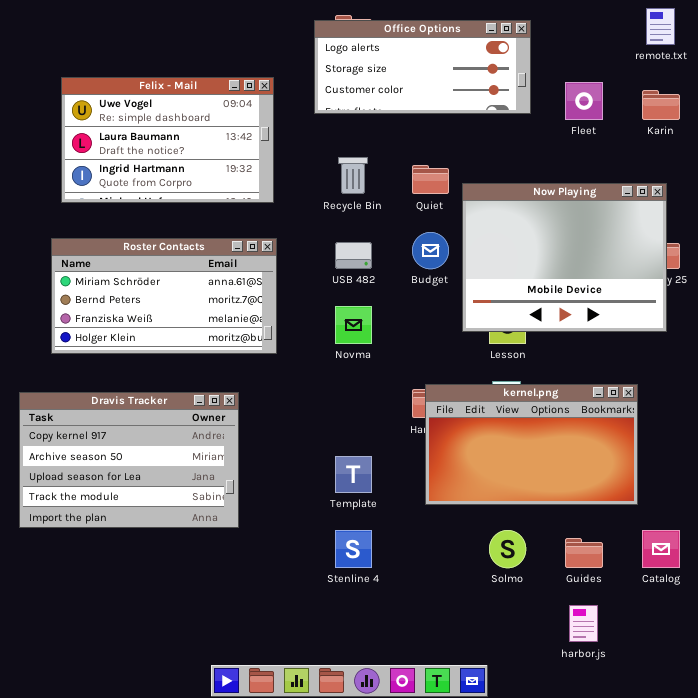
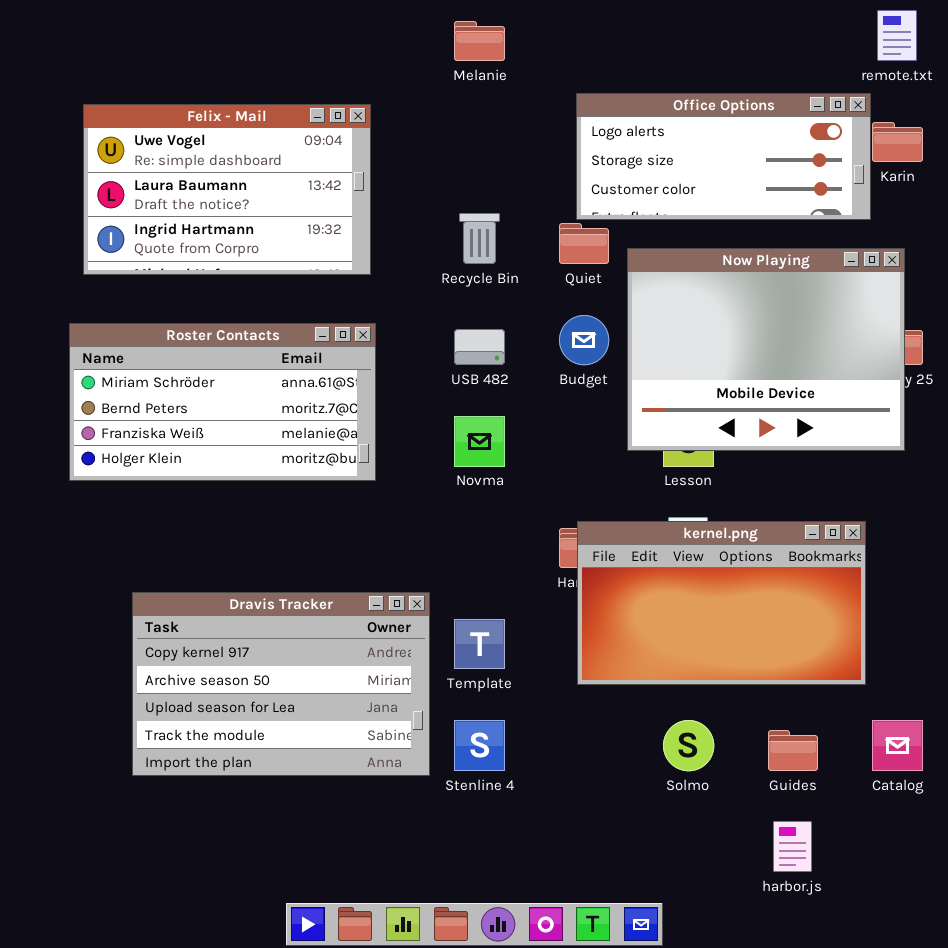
Office Options: [314,20,531,114] -> [576,93,871,220], moved
Dravis Tracker: [19,392,239,528] -> [132,592,430,776], moved

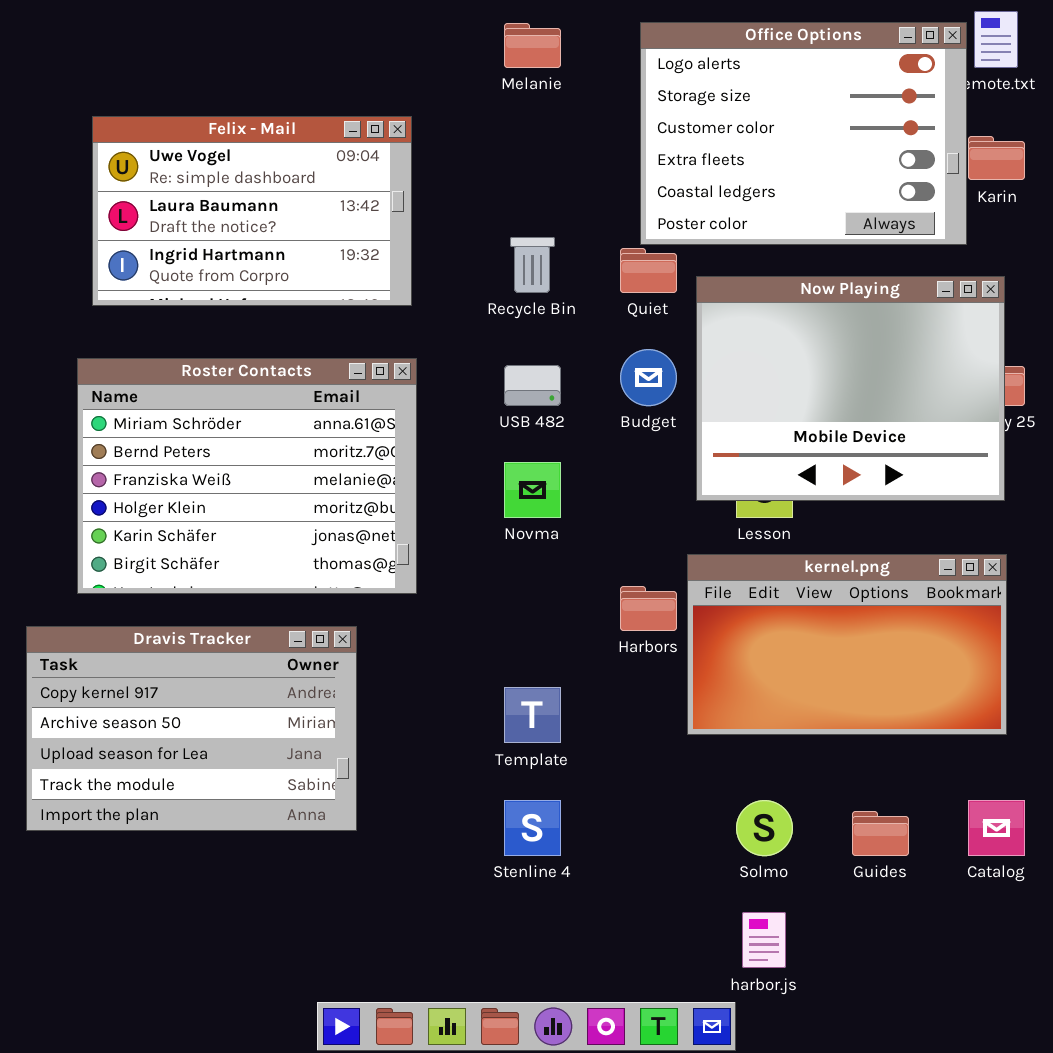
Office Options: [576,93,871,220] -> [640,22,967,245], resized
Roster Contacts: [69,323,376,481] -> [77,358,417,594], resized
kernel.png: [577,521,866,685] -> [687,554,1007,735], moved
Dravis Tracker: [132,592,430,776] -> [26,626,357,831], moved
harbor.js: [773,821,812,872] -> [742,912,786,968], moved

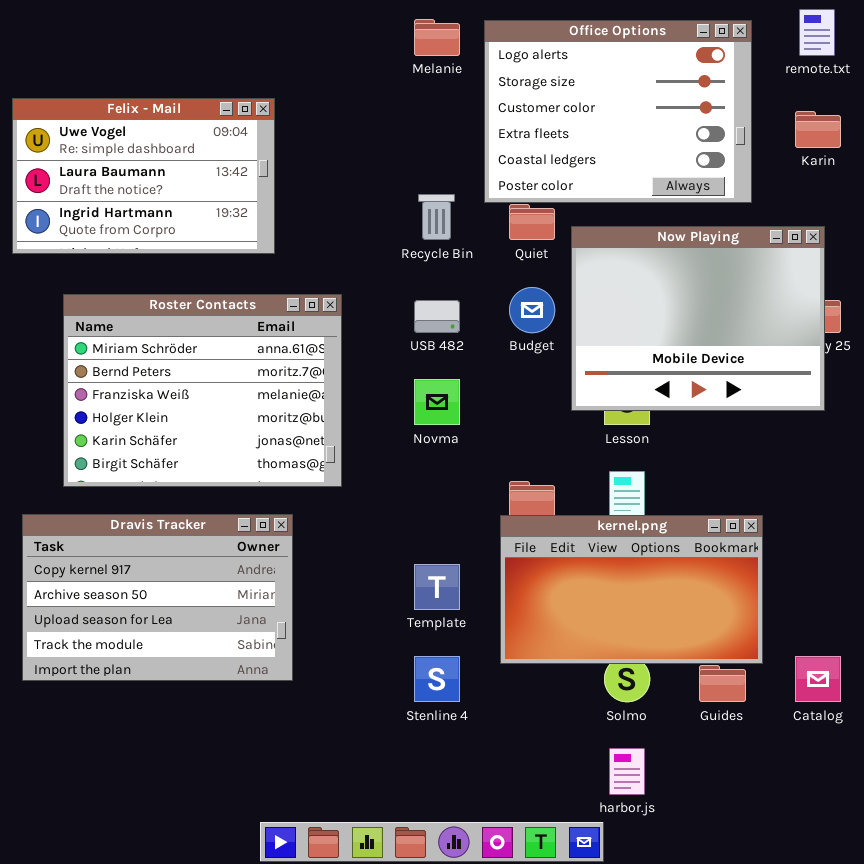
Office Options: [640,22,967,245] -> [484,20,752,203], moved
Felix - Mail: [92,116,412,306] -> [12,98,275,254], moved
kernel.png: [687,554,1007,735] -> [500,515,763,664], moved

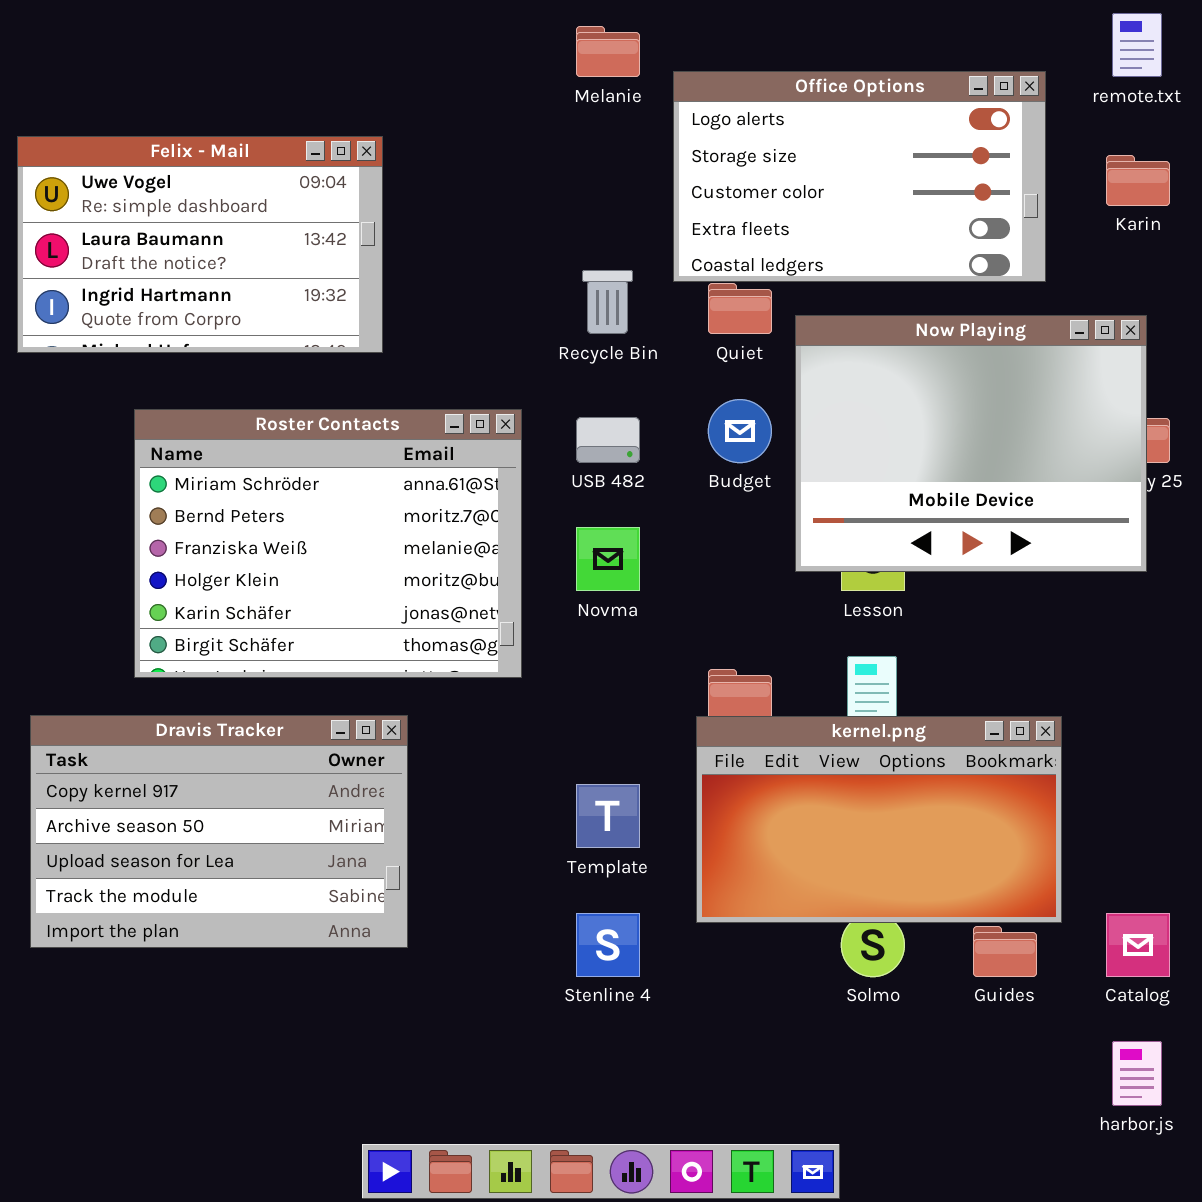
Office Options: [484,20,752,203] -> [673,71,1046,282], resized
Roster Contacts: [63,294,342,487] -> [134,409,522,678], moved
harbor.js: [609,748,645,795] -> [1112,1041,1162,1106], moved

